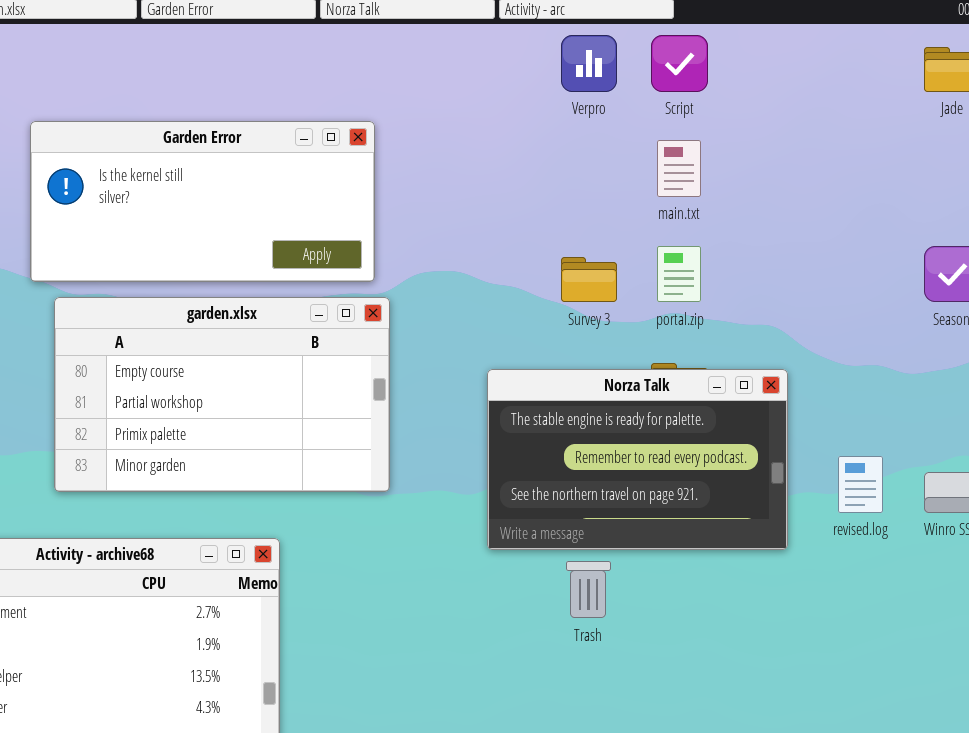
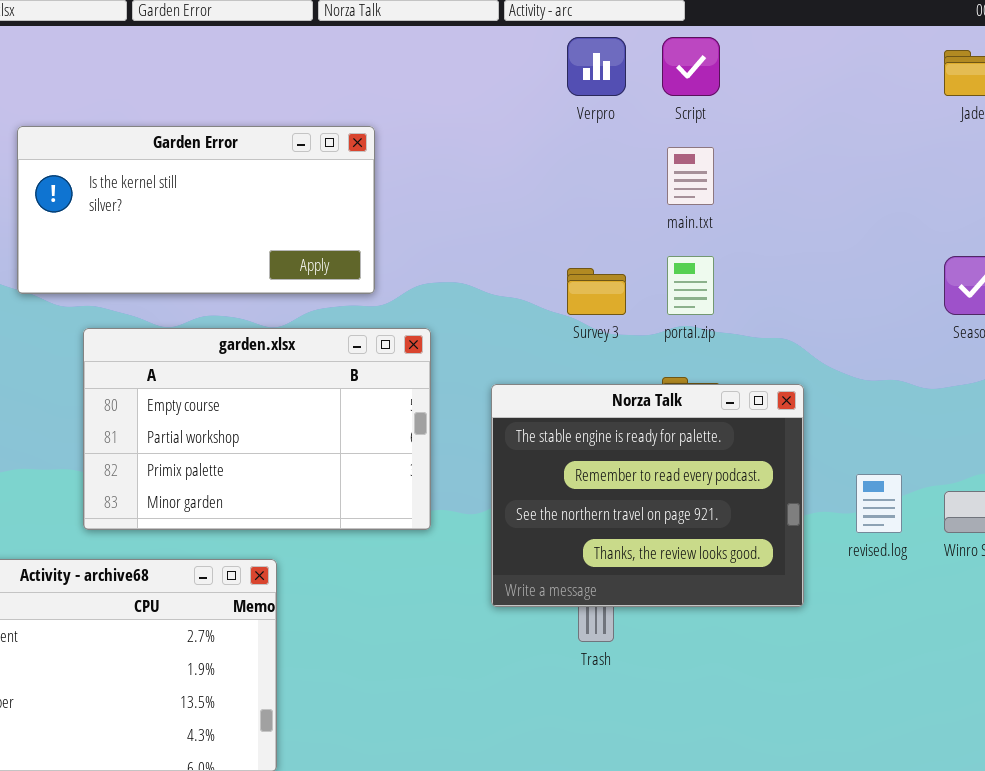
garden.xlsx: [54,297,390,492] -> [83,328,431,530], moved
Norza Talk: [487,369,788,550] -> [491,384,804,607], resized

